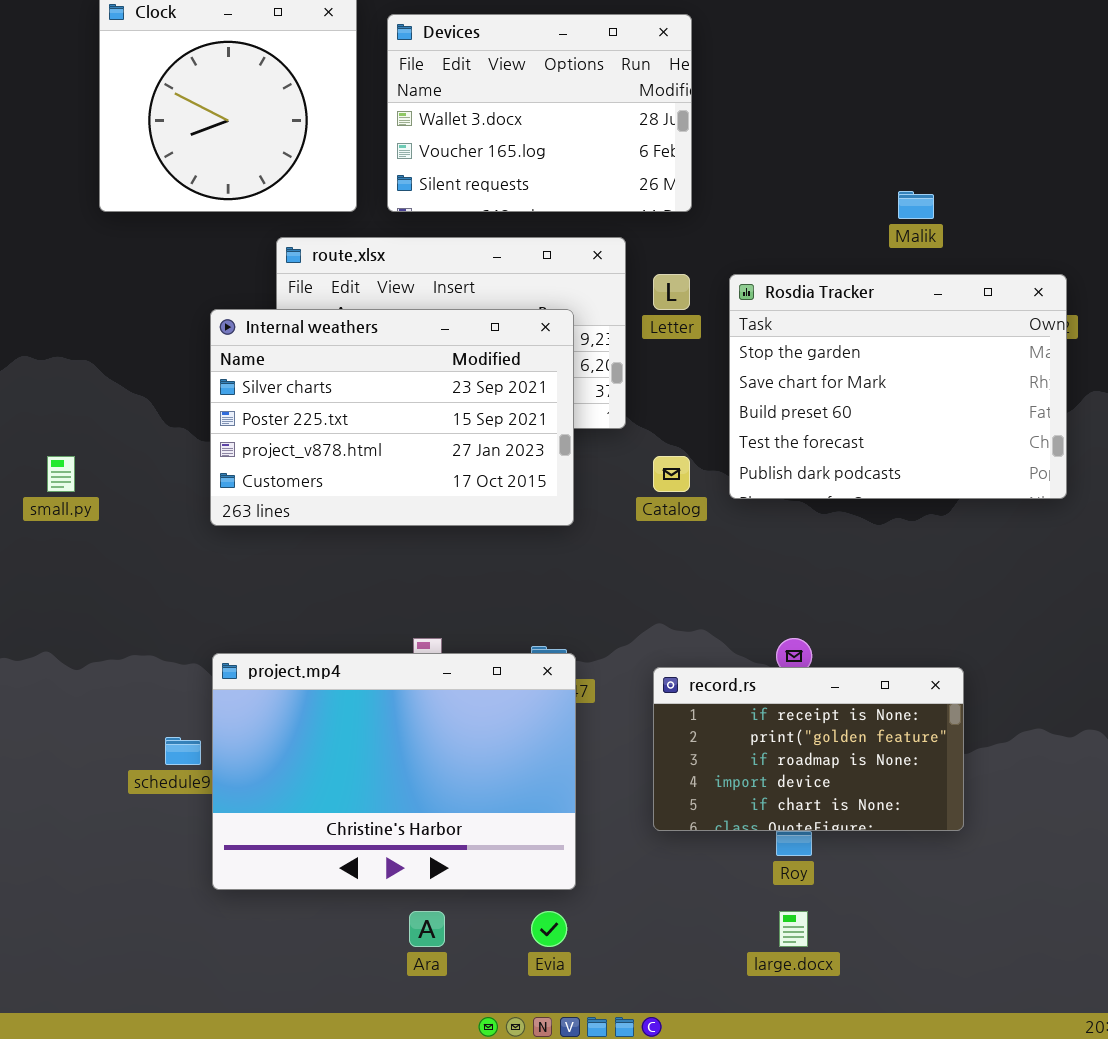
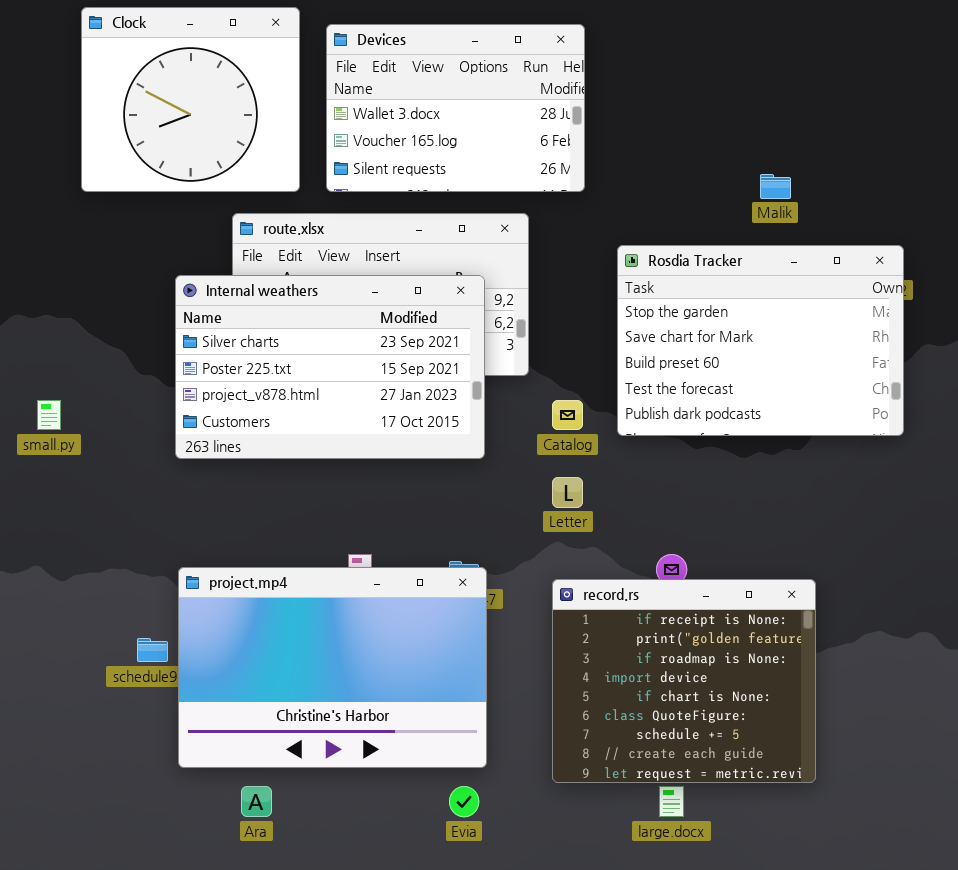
Letter: [653,274,690,310] -> [552,477,583,508], moved
record.rs: [653,667,964,831] -> [552,579,816,783], resized
Ara: [409,911,445,947] -> [241,786,272,817], moved

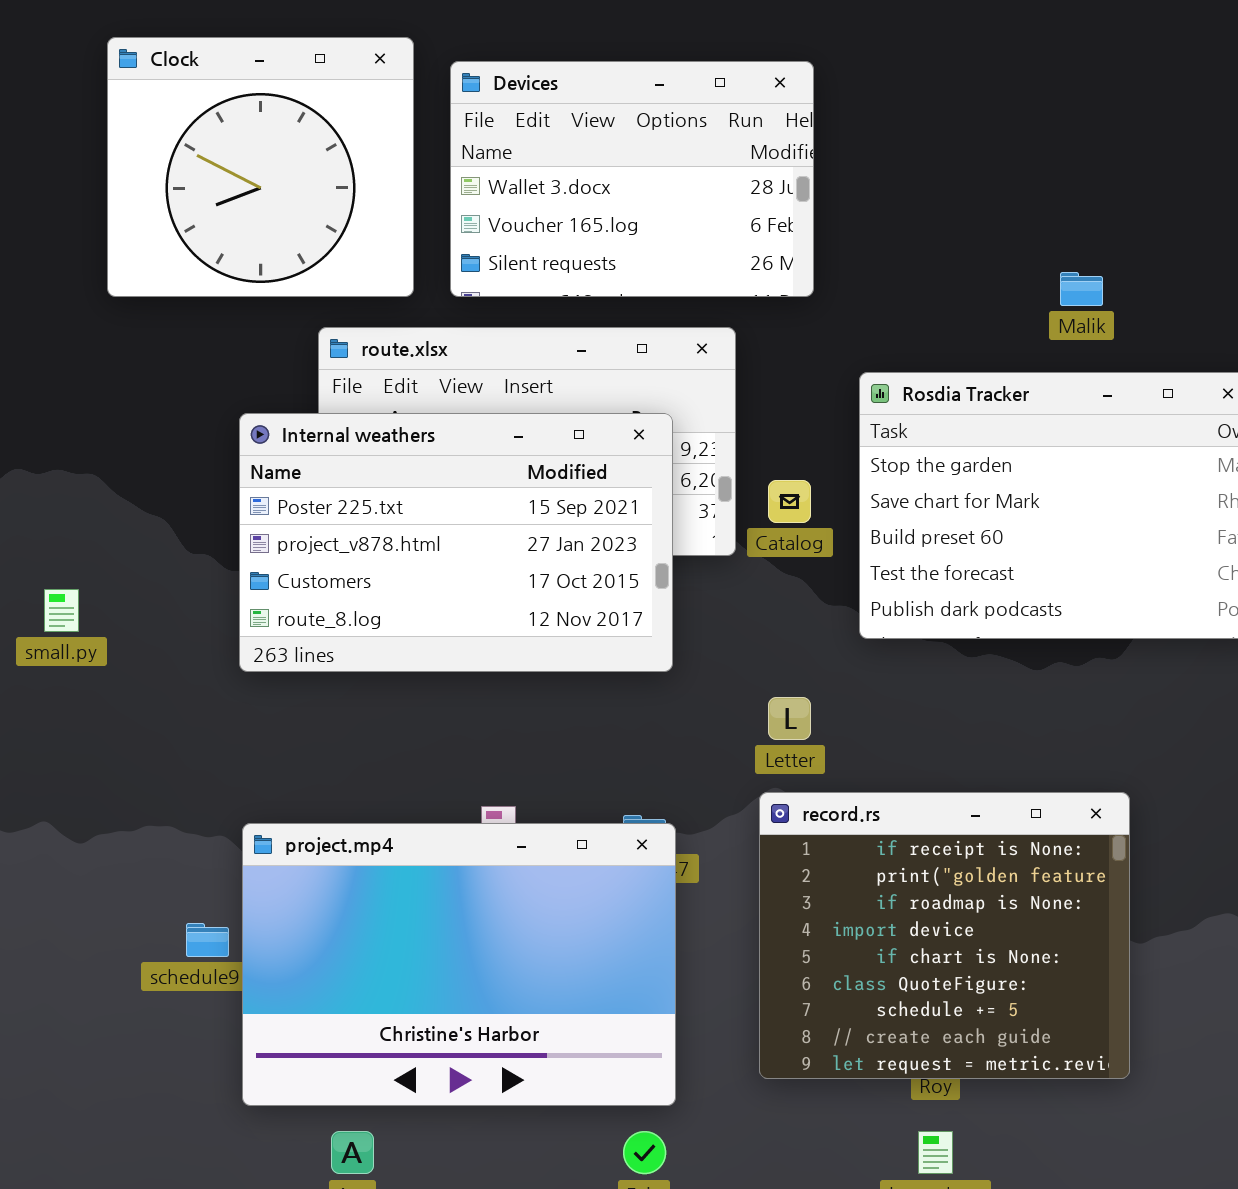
Internal weathers: [175,275,485,459] -> [239,413,673,672], scrolled down 1 row
Catalog: [552,400,583,430] -> [768,480,811,523], moved
record.rs: [552,579,816,783] -> [759,792,1130,1079], moved

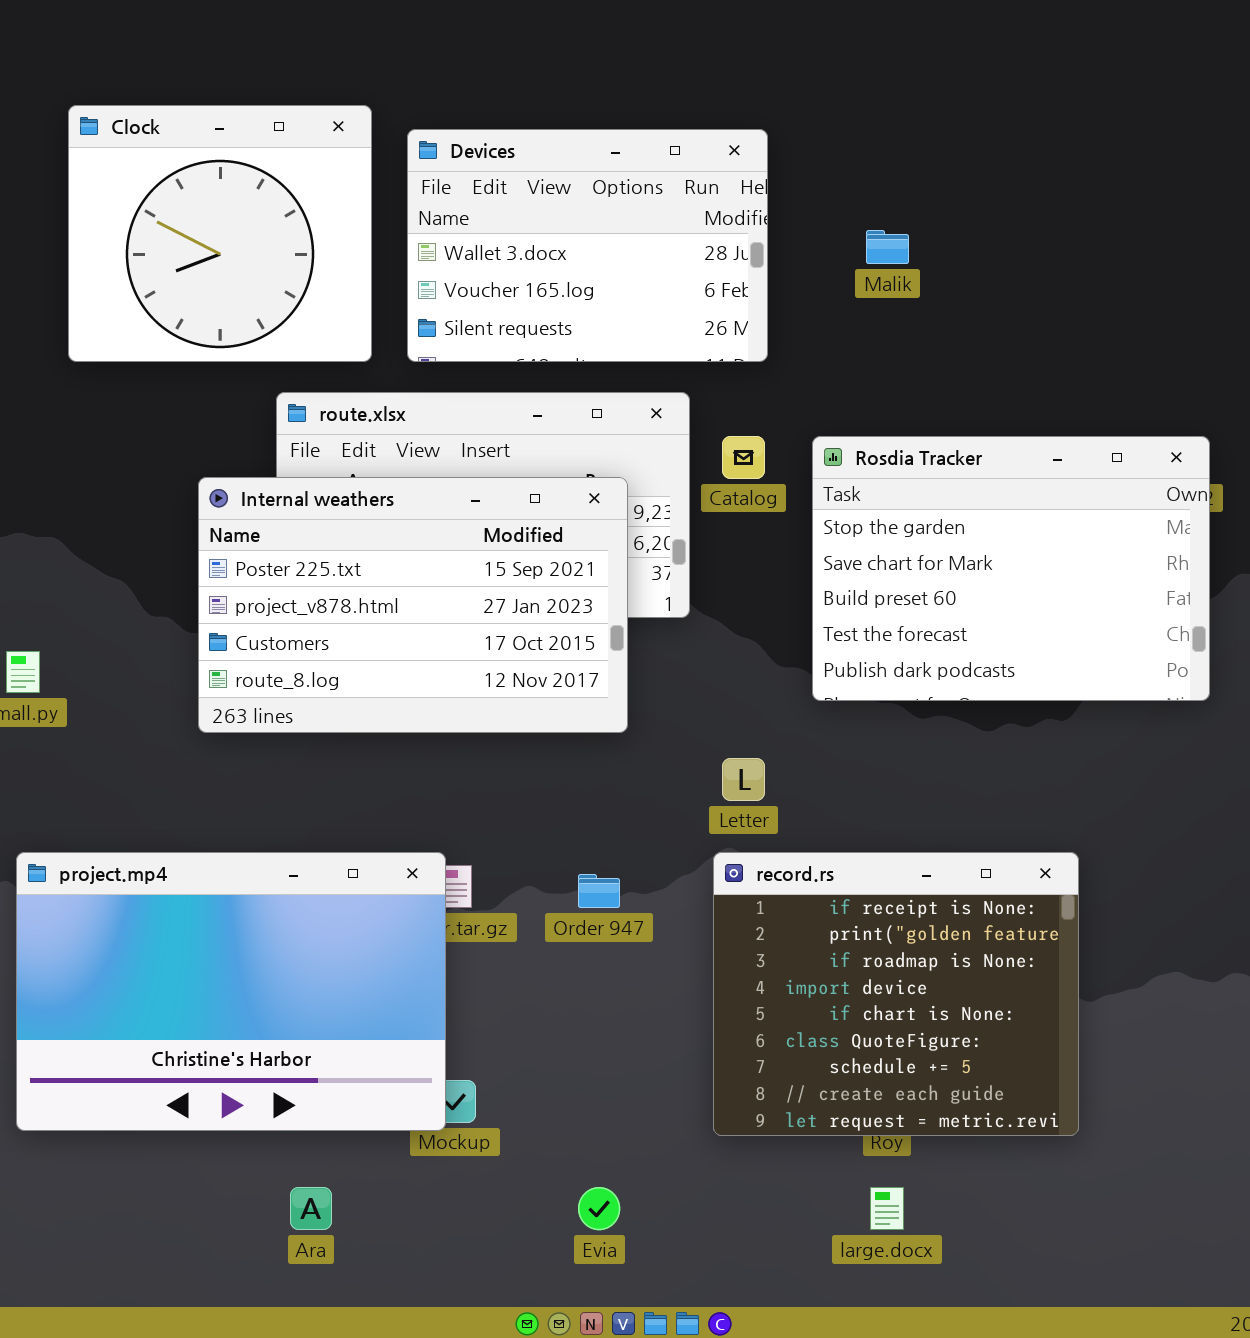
Malik: [1060,272,1103,306] -> [866,230,909,264], moved
Catalog: [768,480,811,523] -> [722,436,765,479], moved
project.mp4: [242,823,676,1106] -> [16,852,446,1131], moved

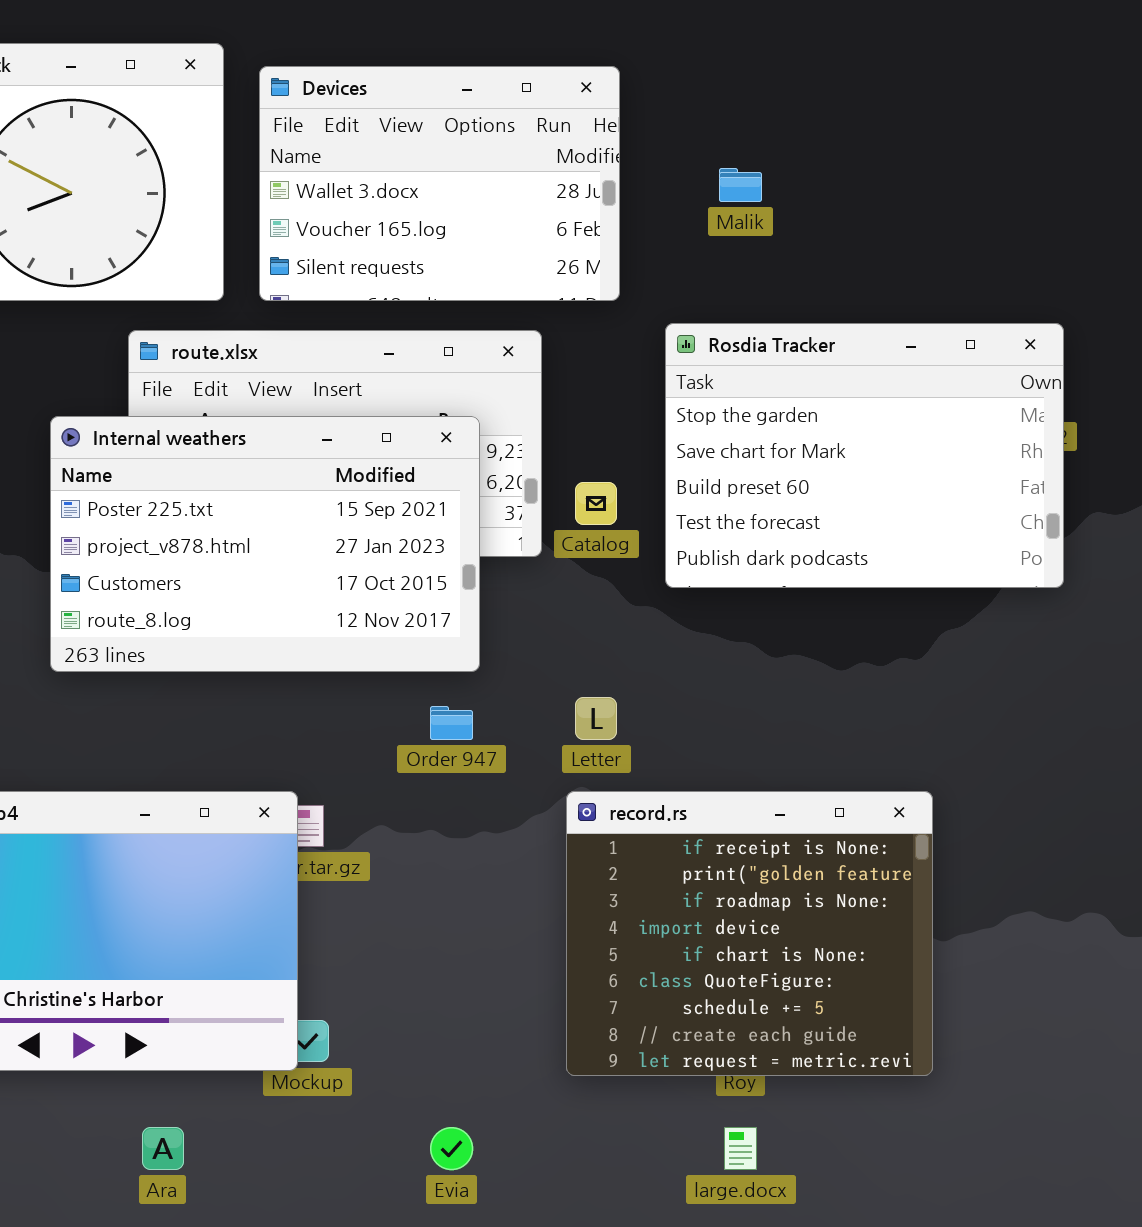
Catalog: [722,436,765,479] -> [575,482,617,525], moved
Rosdia Tracker: [812,436,1210,701] -> [665,323,1064,588], moved
Order 947: [578,874,620,908] -> [430,706,473,740], moved

